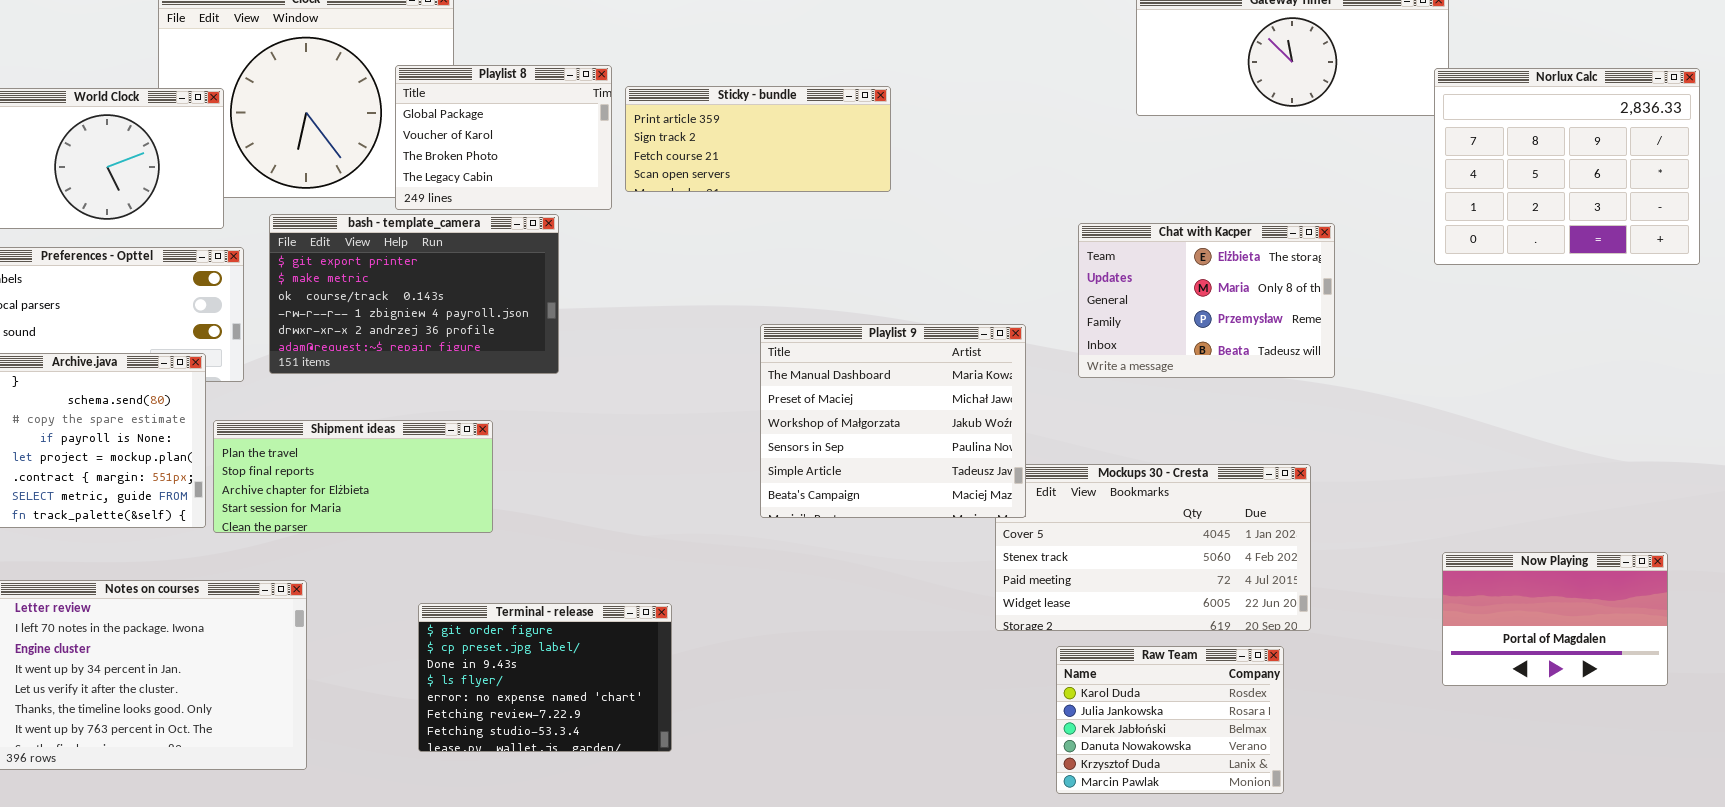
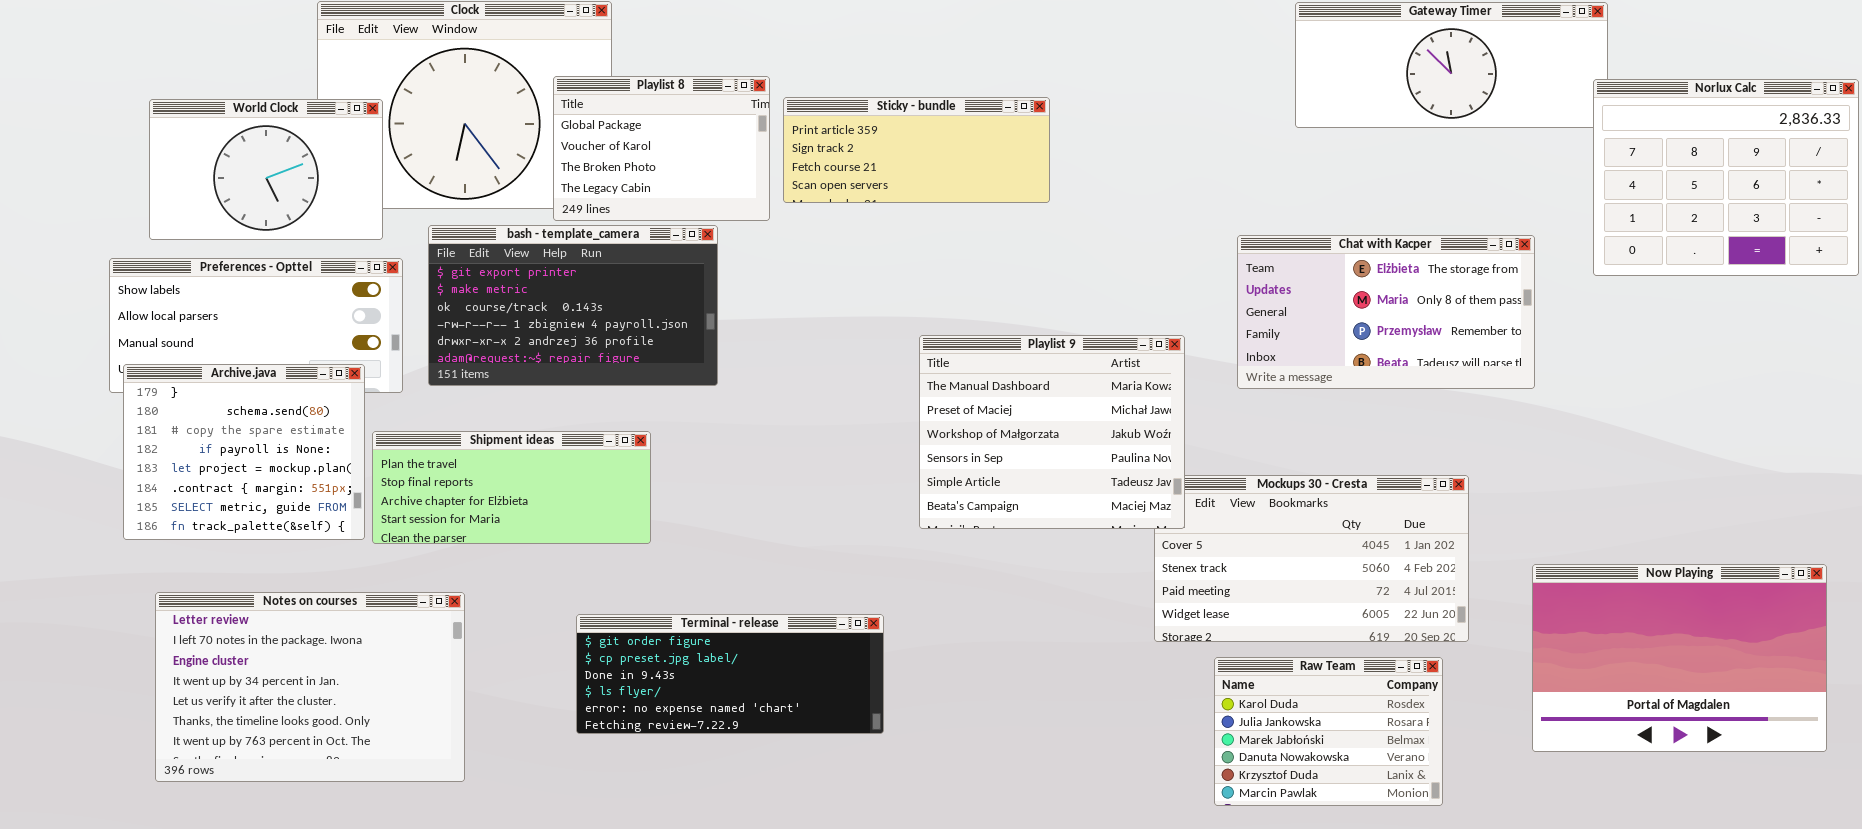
Chat with Kacper: [1078,223,1335,378] -> [1237,235,1535,389], resized
Now Playing: [1442,552,1668,686] -> [1532,564,1827,752], resized
Terminal - release: [418,603,672,752] -> [576,614,884,734], resized

